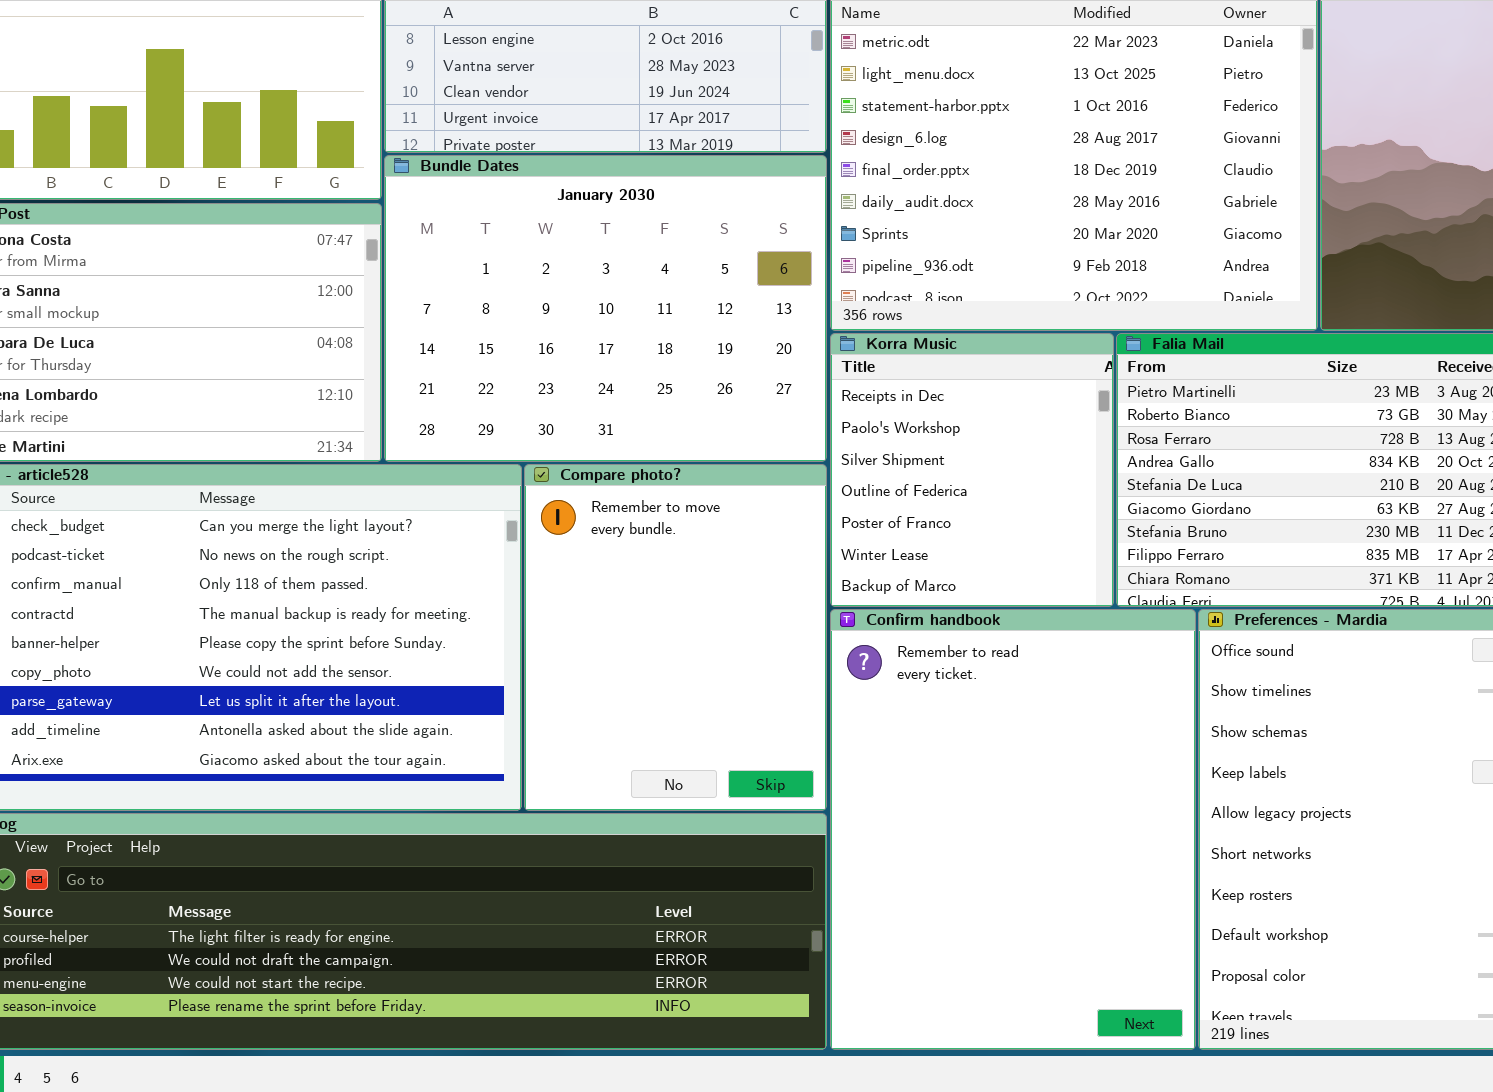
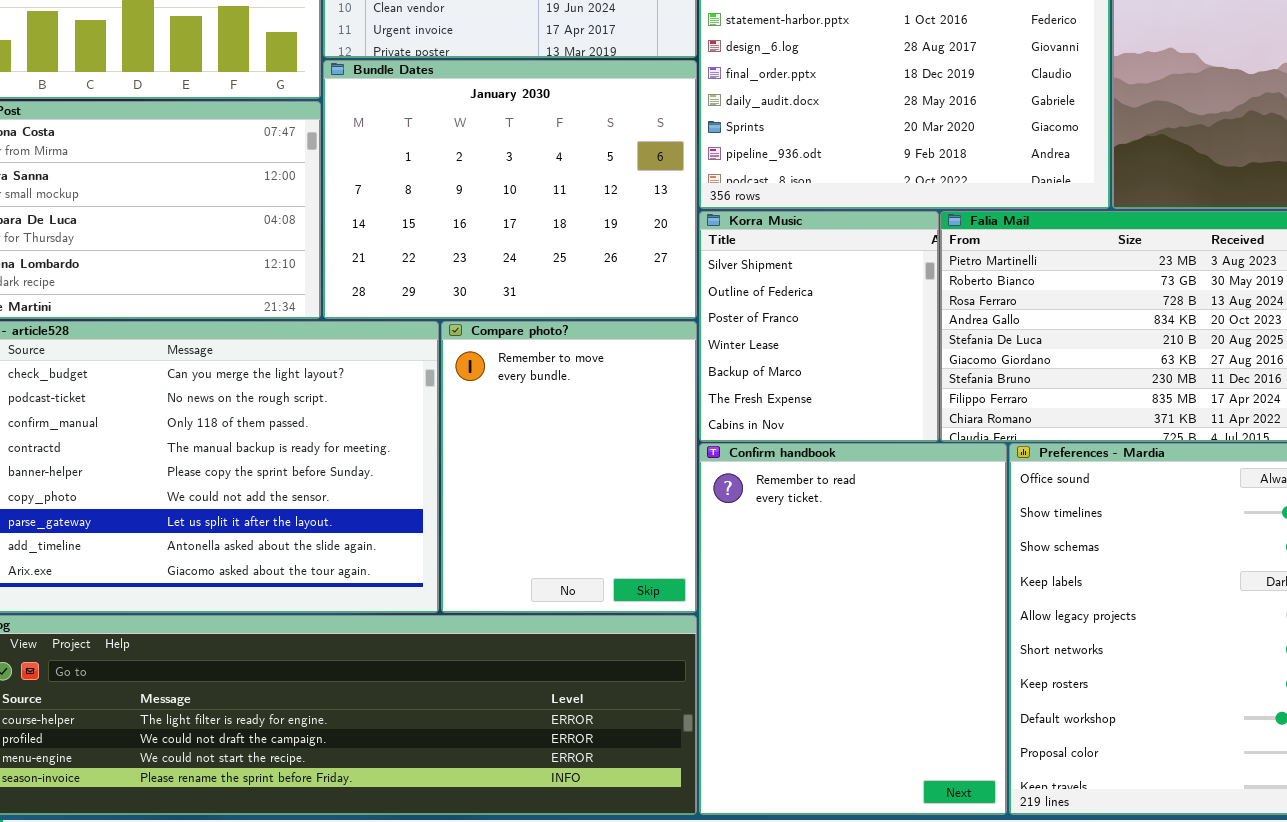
Korra Music: [830,333,1114,607] -> [699,211,939,442], scrolled down 2 rows

